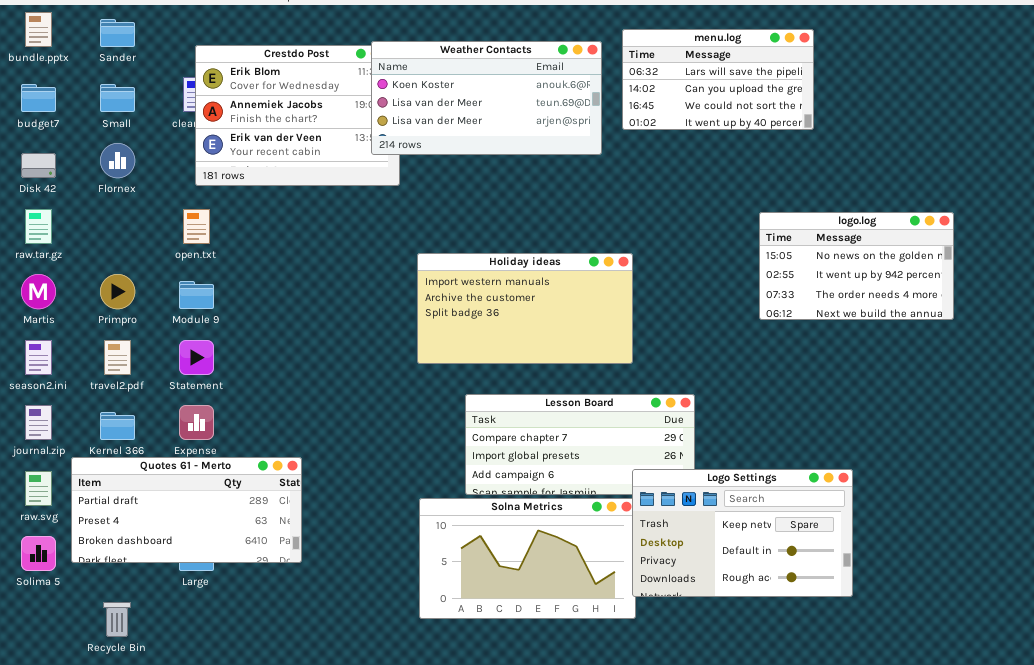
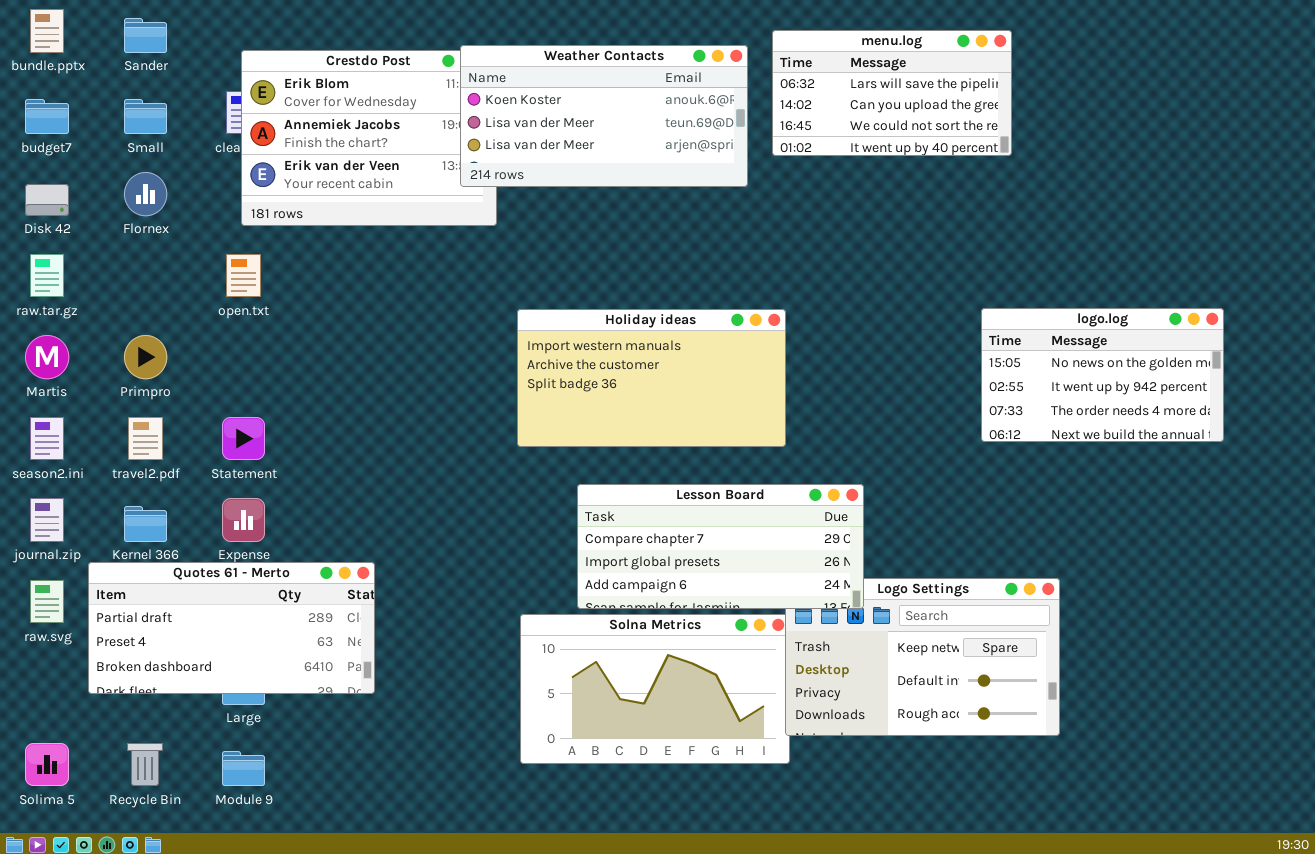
logo.log: [759,212,954,320] -> [981,308,1224,442], moved
Module 9: [179,281,214,309] -> [222,751,265,786], moved
Lesson Board: [465,394,695,495] -> [577,484,864,609], raised
Solima 5: [21,536,56,571] -> [25,743,69,786], moved

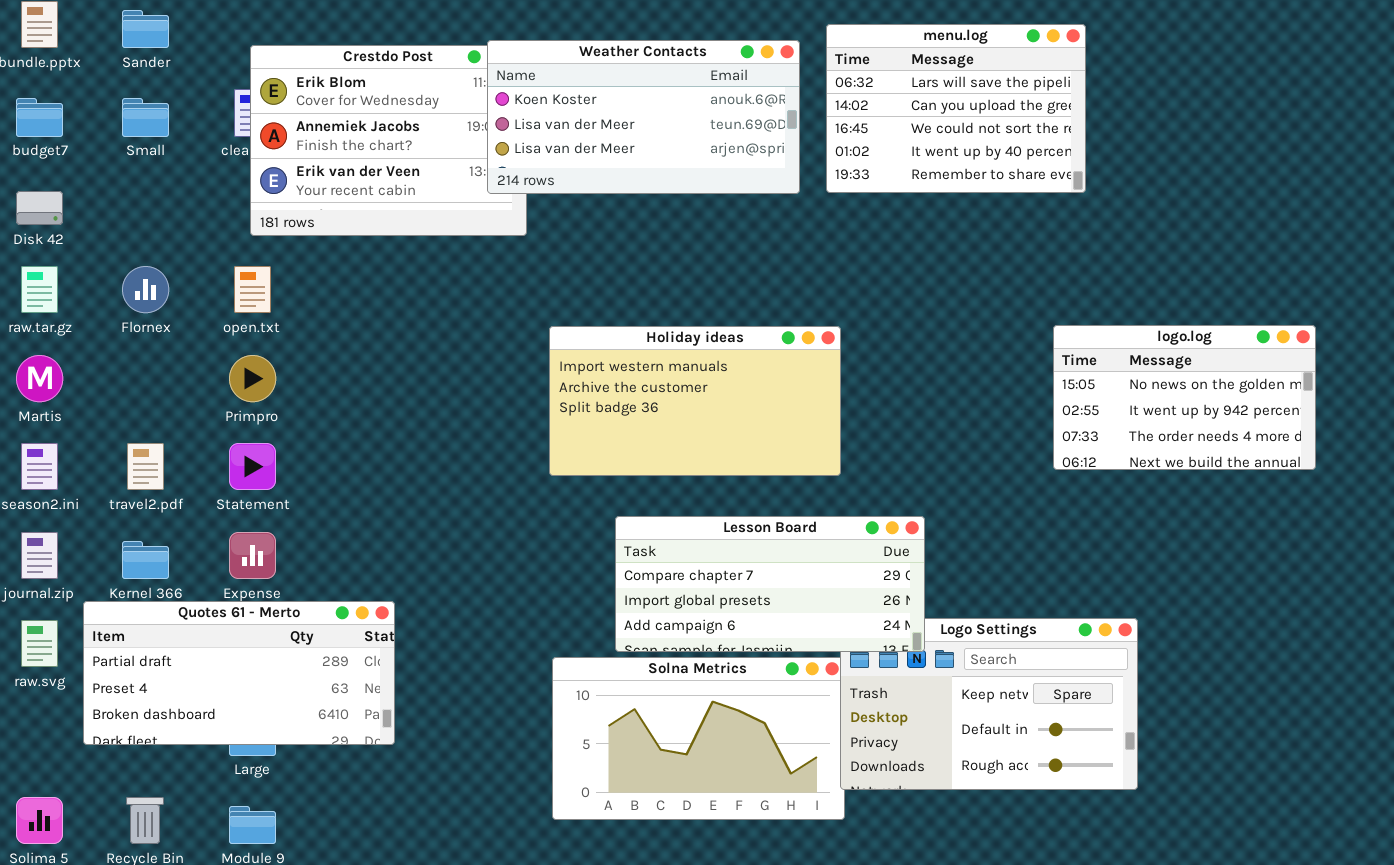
menu.log: [772,30,1012,156] -> [826,24,1086,193], resized
Flornex: [124,172,167,216] -> [122,266,169,313], moved
Primpro: [124,335,167,379] -> [229,355,276,402], moved

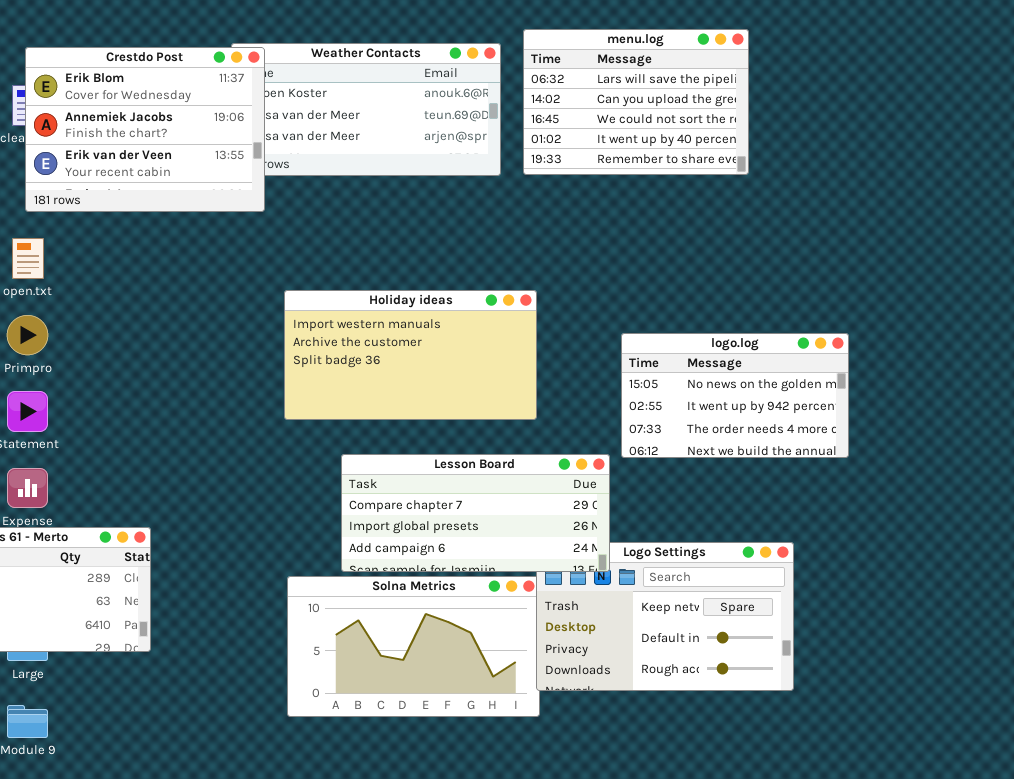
Crestdo Post: [250,45,527,236] -> [25,47,265,212], raised
logo.log: [1053,325,1316,470] -> [621,333,849,458], moved

